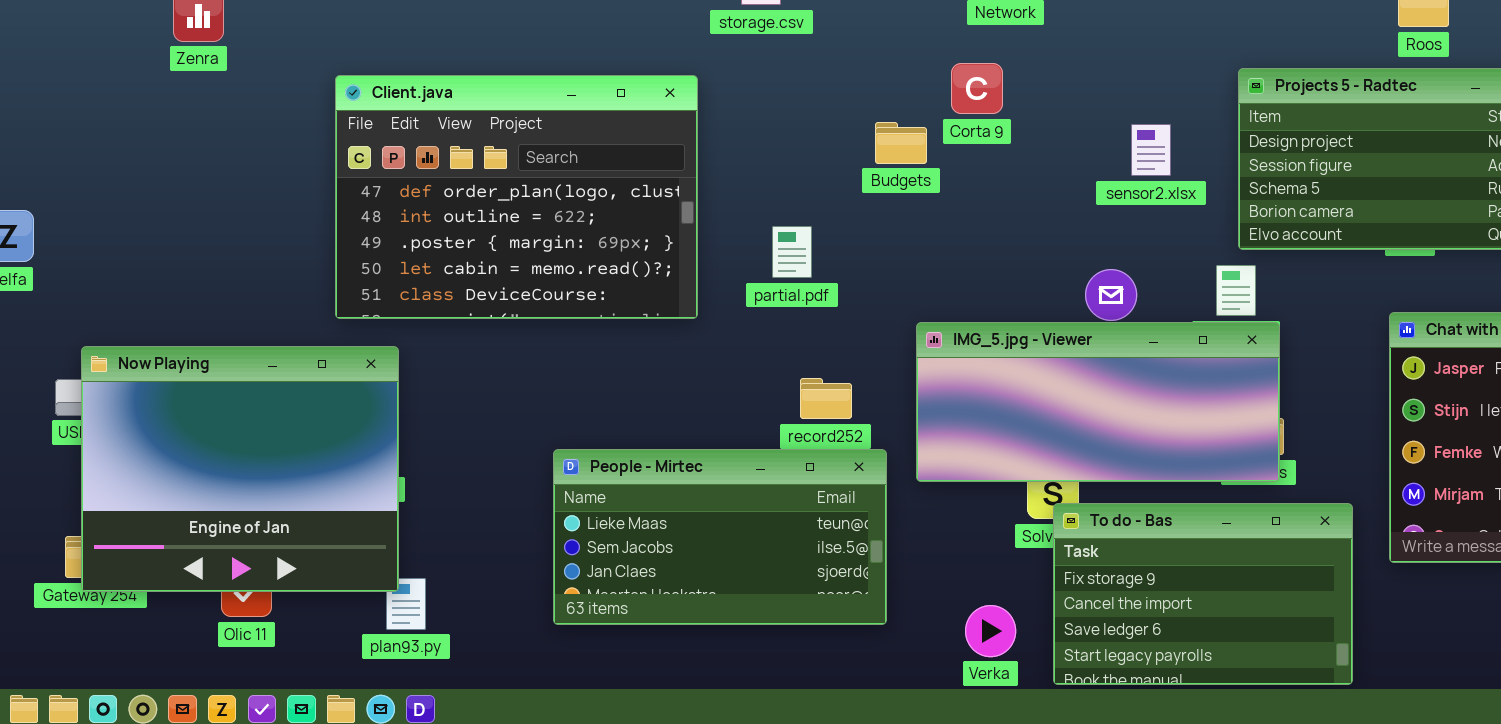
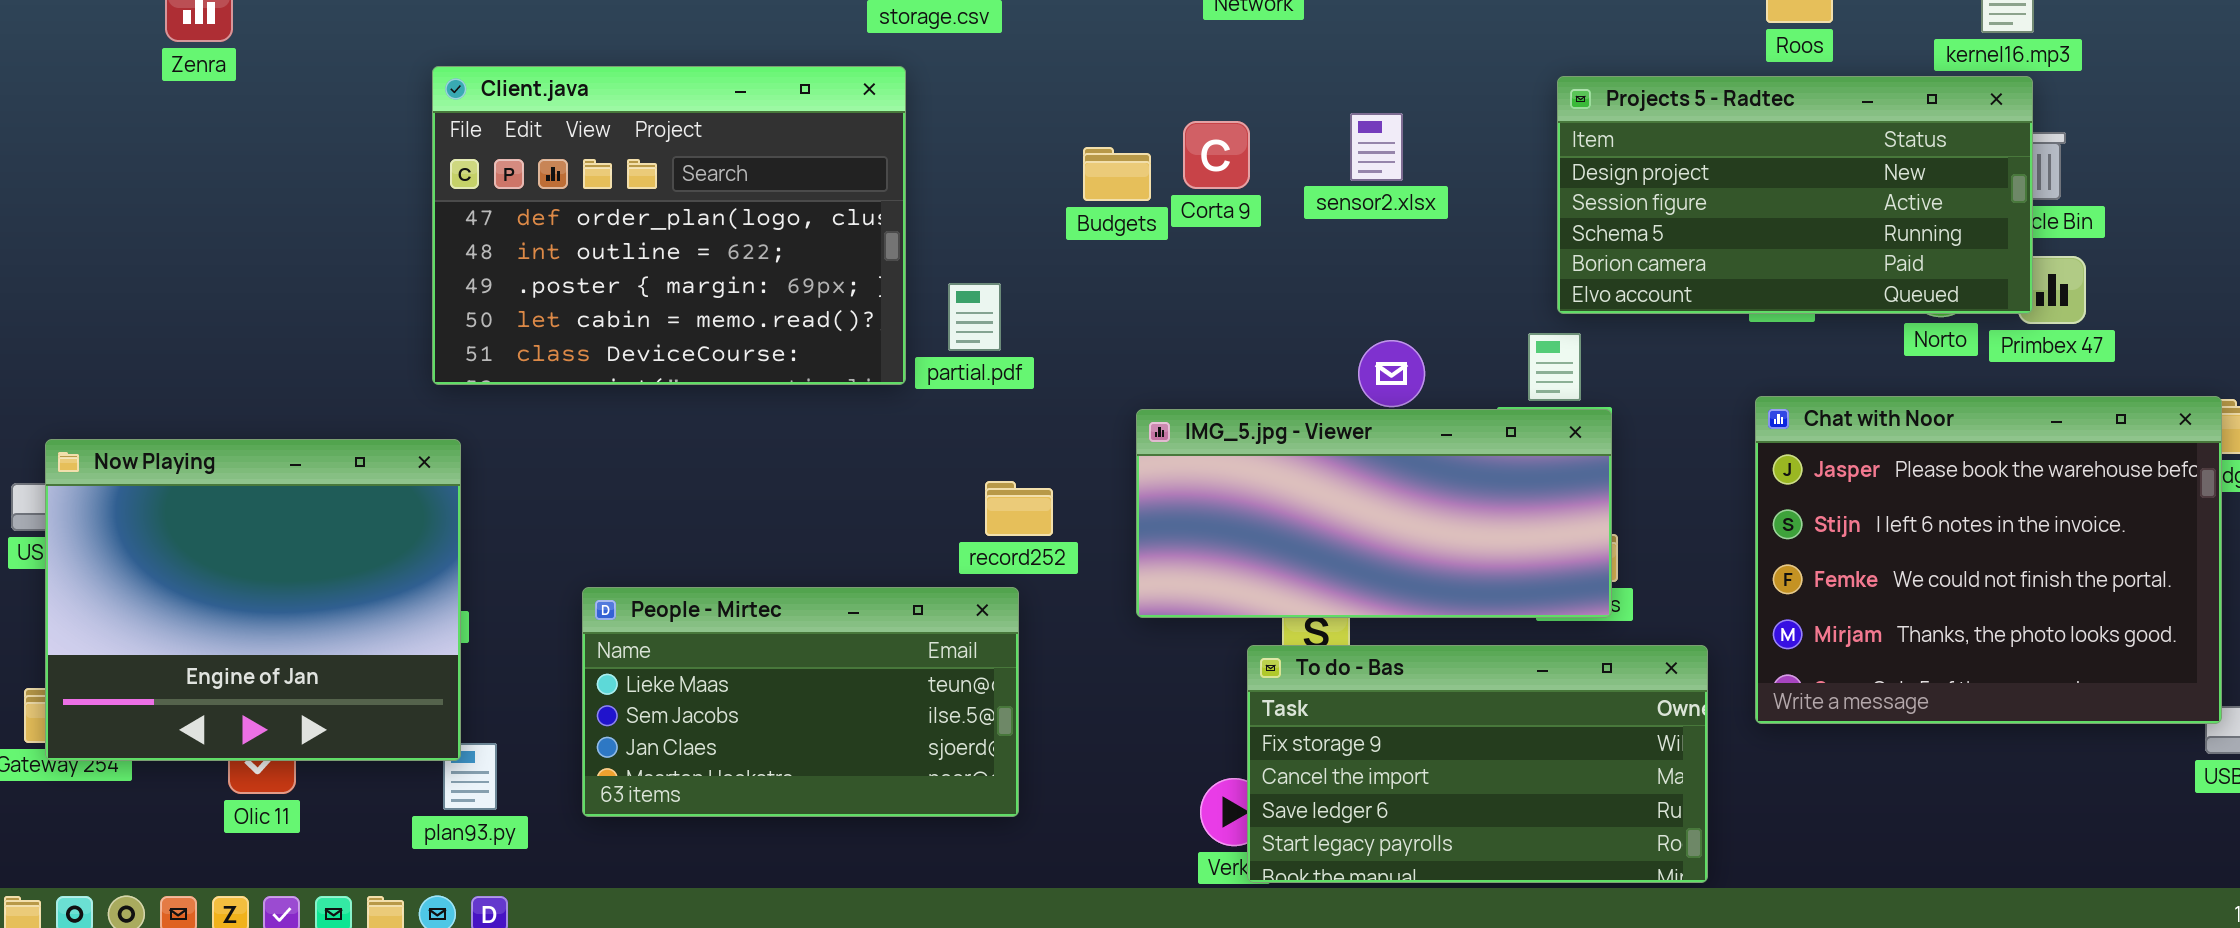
Corta 9: [951,63,1003,114] -> [1183,121,1250,189], moved
Client.java: [335,75,698,319] -> [432,66,906,385], moved
sensor2.xlsx: [1131,124,1171,176] -> [1350,113,1403,181], moved
People - Mirtec: [553,449,887,625] -> [582,587,1019,817], moved
To do - Bas: [1053,503,1353,685] -> [1247,645,1708,883], resized

